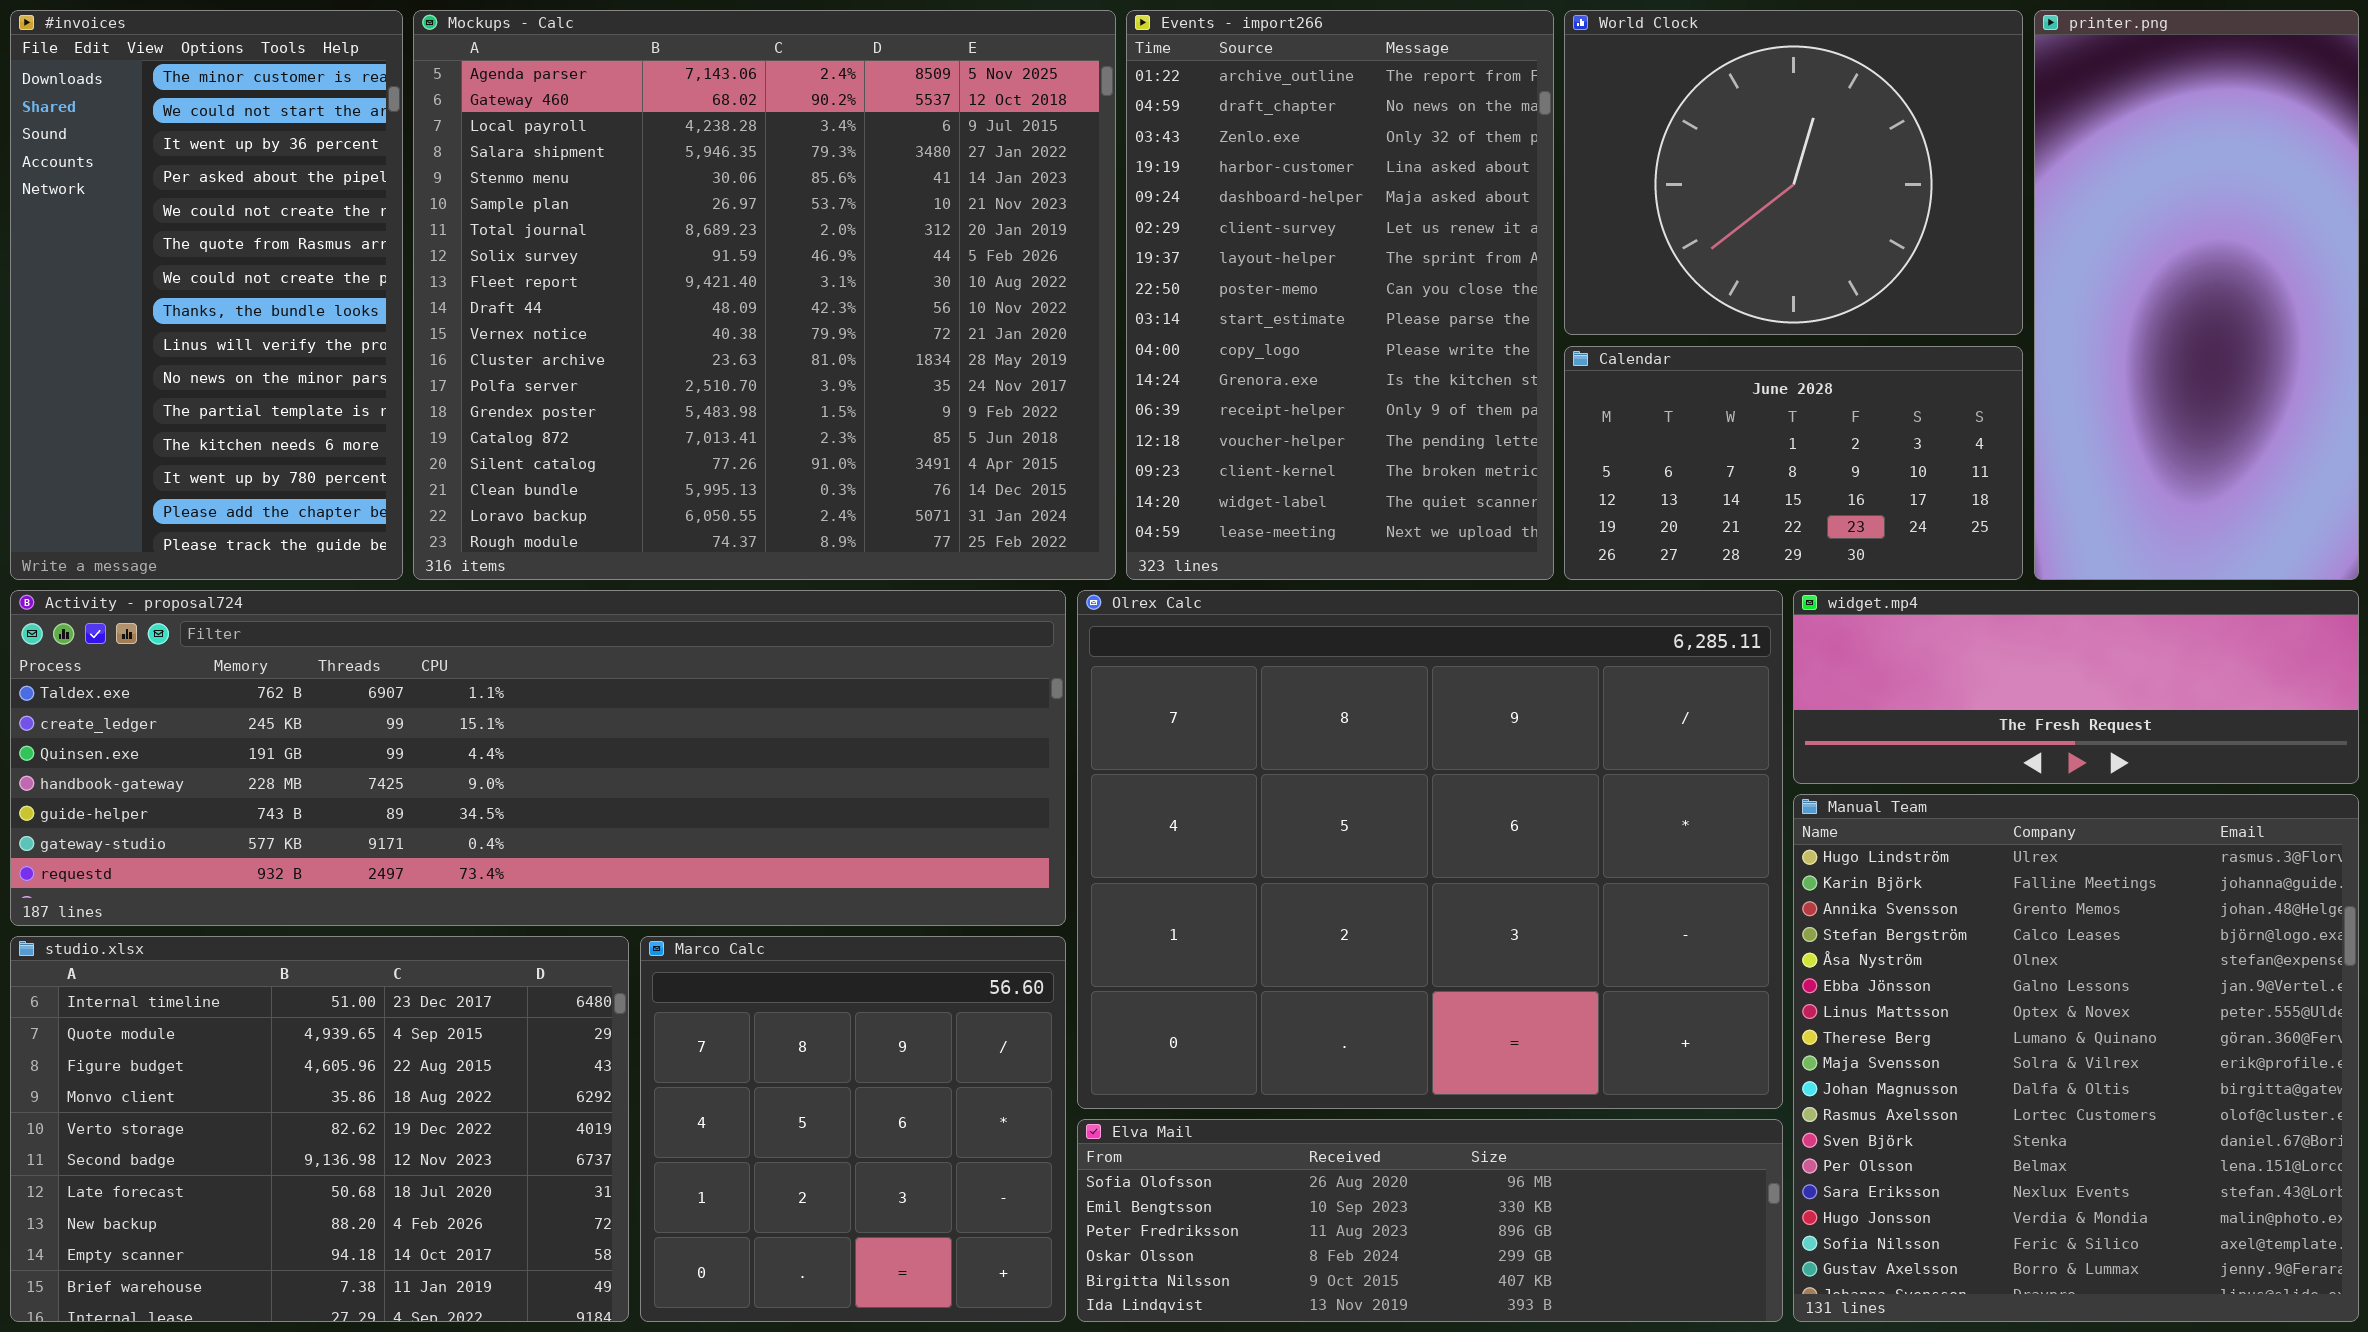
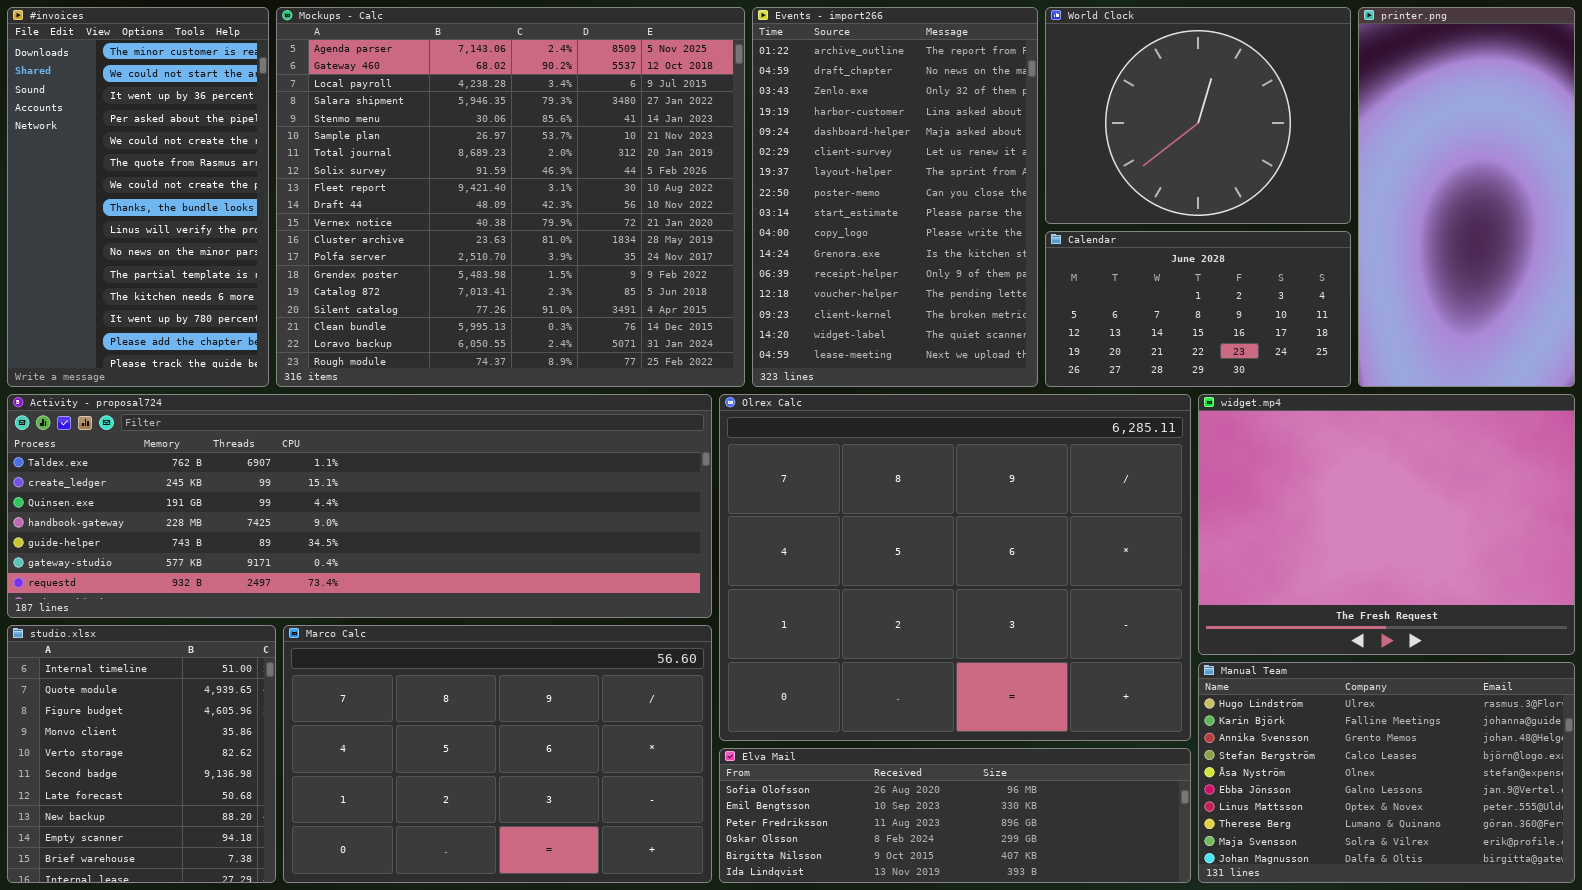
widget.mp4: [1793,590,2359,784] -> [1198,394,1575,655], resized
Manual Team: [1793,794,2359,1322] -> [1198,662,1575,883], resized
studio.xlsx: [10,936,629,1322] -> [7,625,276,883], resized
Marco Calc: [640,936,1066,1322] -> [283,625,712,883], resized

